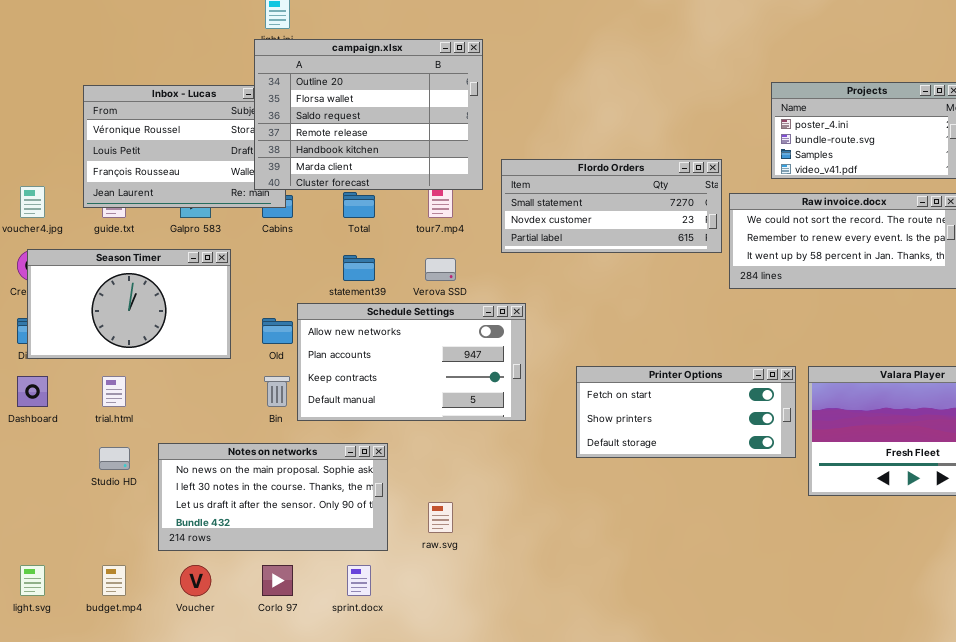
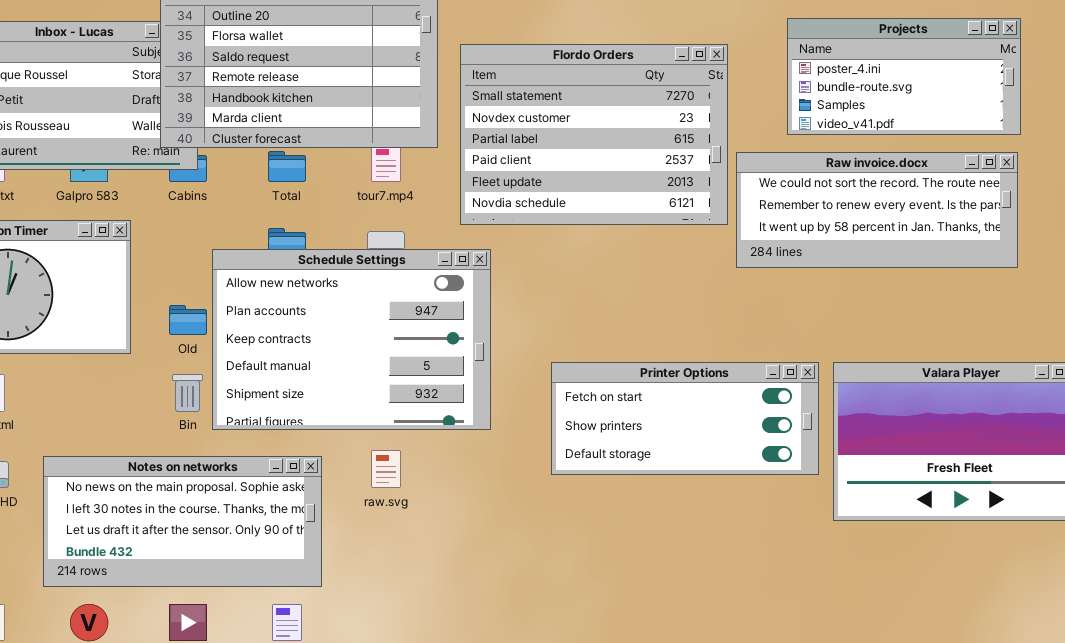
Flordo Orders: [501,159,722,253] -> [460,44,728,225], resized
Schedule Settings: [297,303,526,421] -> [212,249,491,430], resized
raw.svg: [428,502,453,533] -> [371,450,401,488], moved

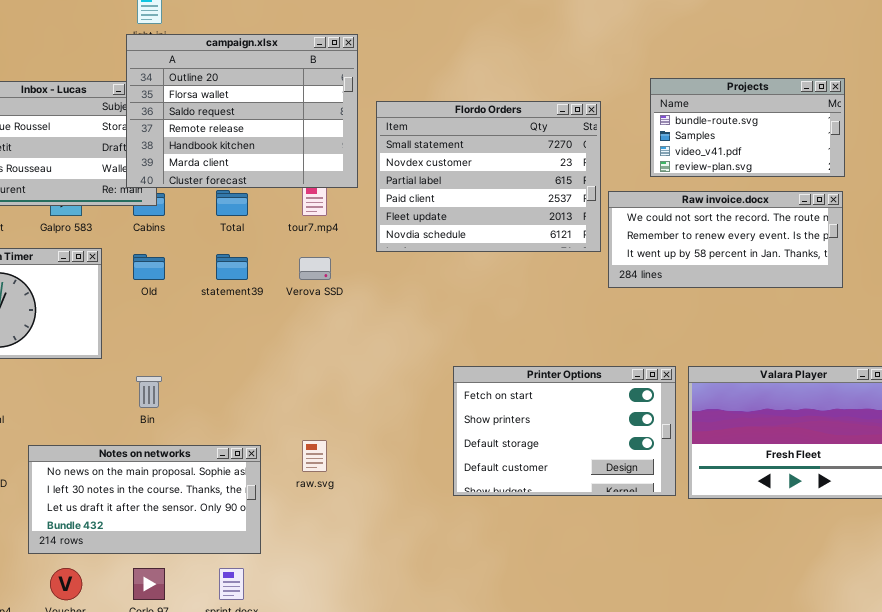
Projects: [787,18,1021,135] -> [650,78,845,177], scrolled down 1 row
Schedule Settings: [212,249,491,430] -> none, closed
Old: [169,305,207,335] -> [133,254,165,280], moved
Printer Options: [551,362,819,475] -> [453,366,676,496], resized

